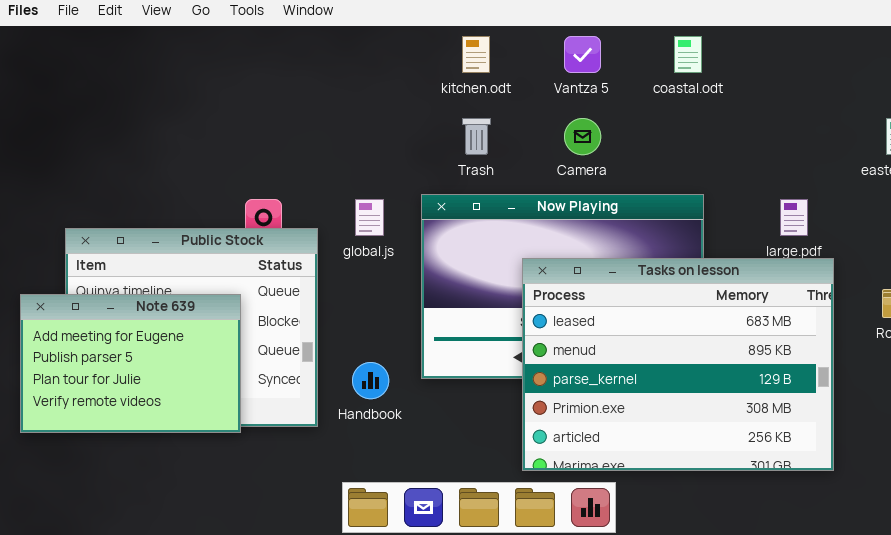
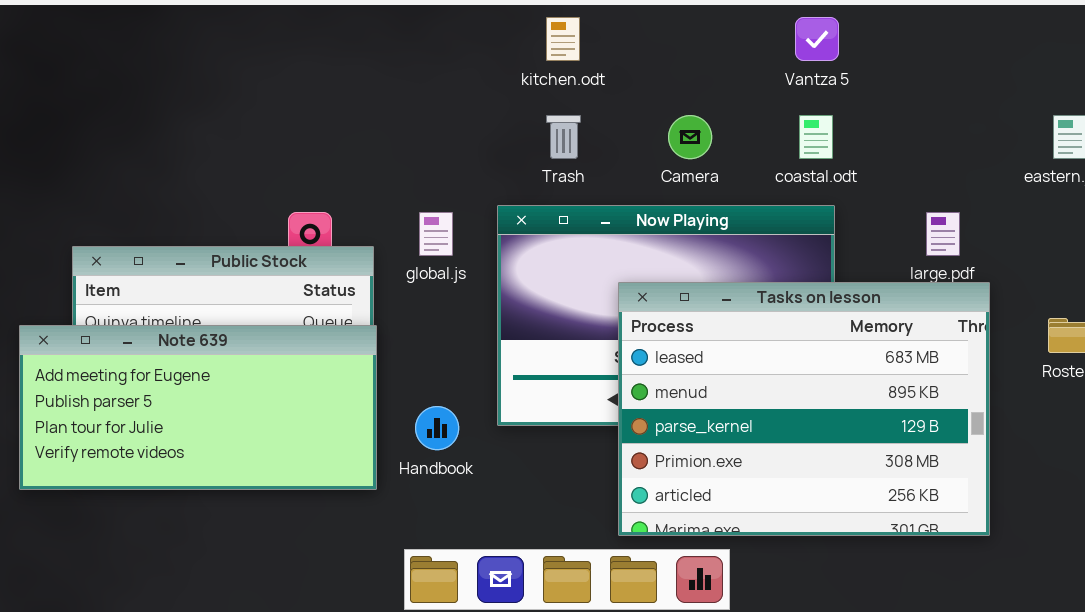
Vantza 5: [564,36,601,73] -> [795,17,839,61], moved
coastal.odt: [674,36,702,73] -> [799,115,833,159], moved
Note 639: [20,294,241,433] -> [19,325,377,490], resized

